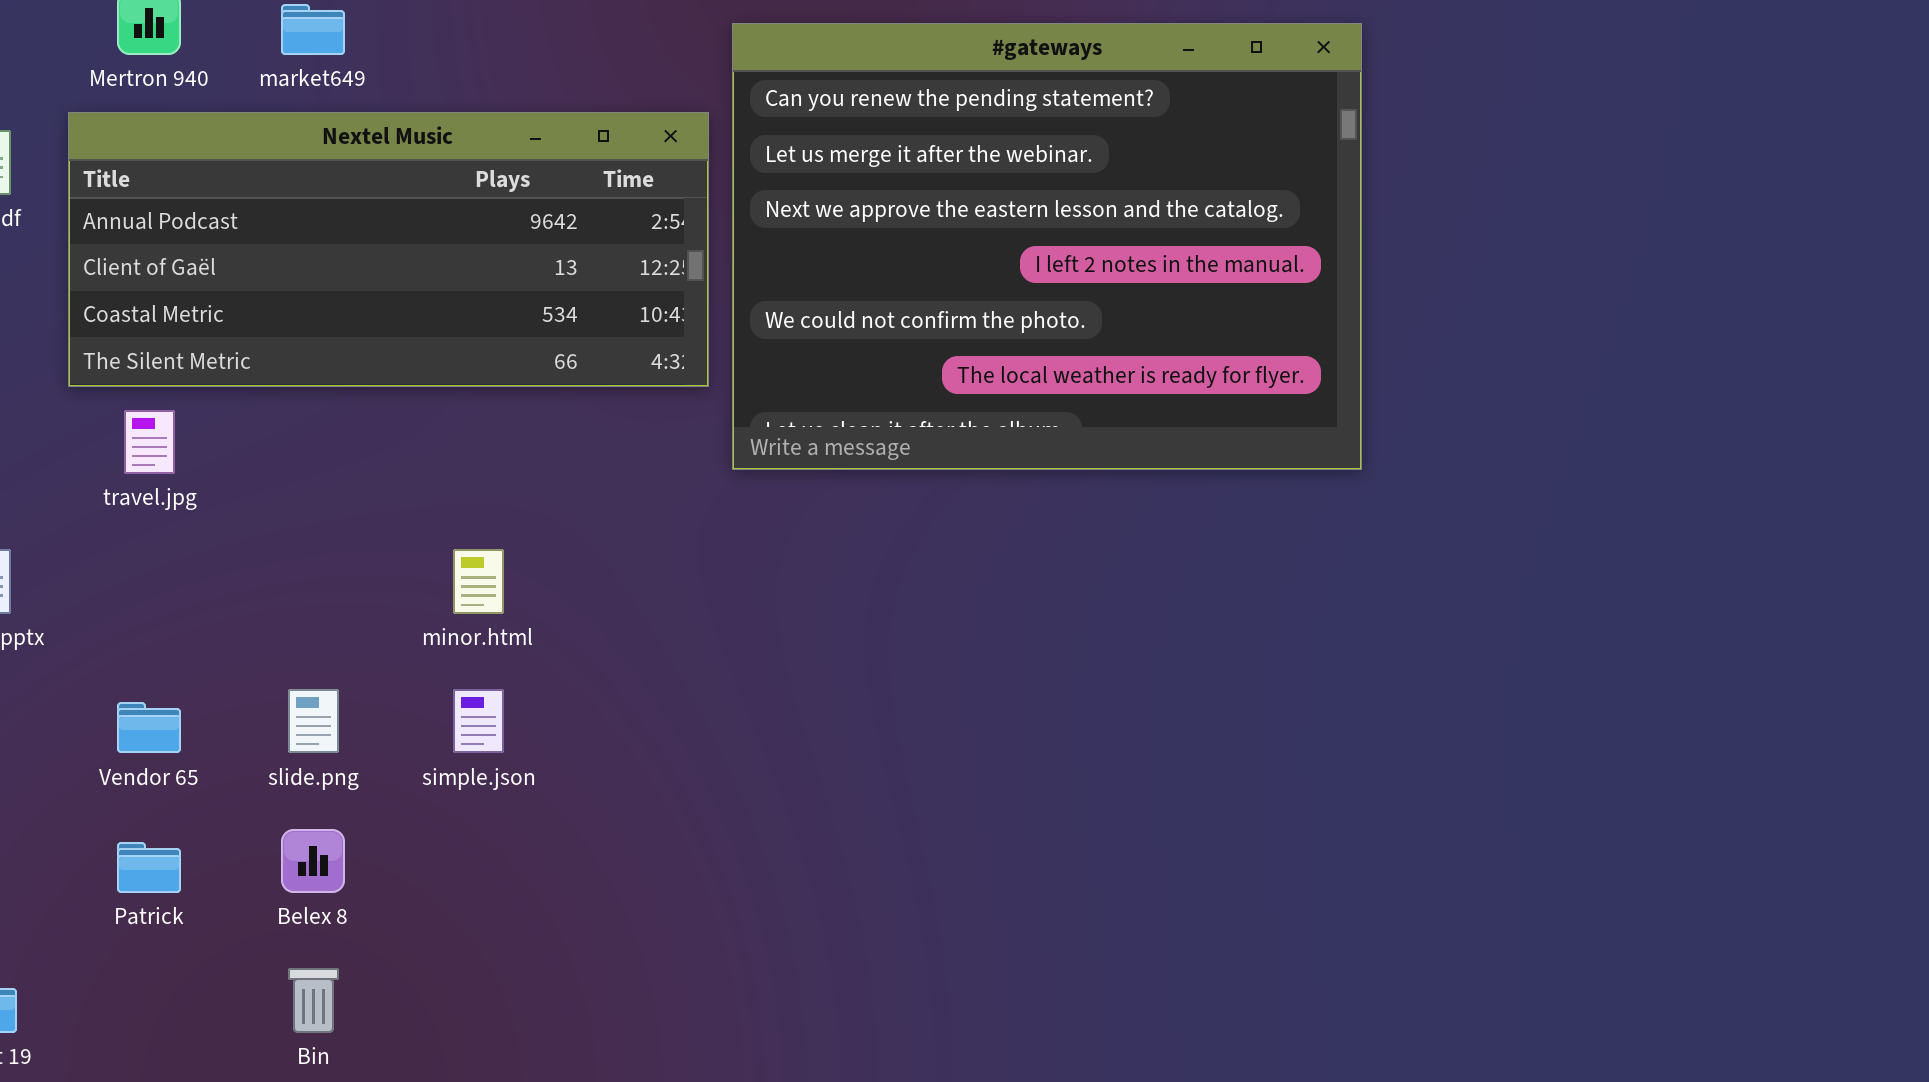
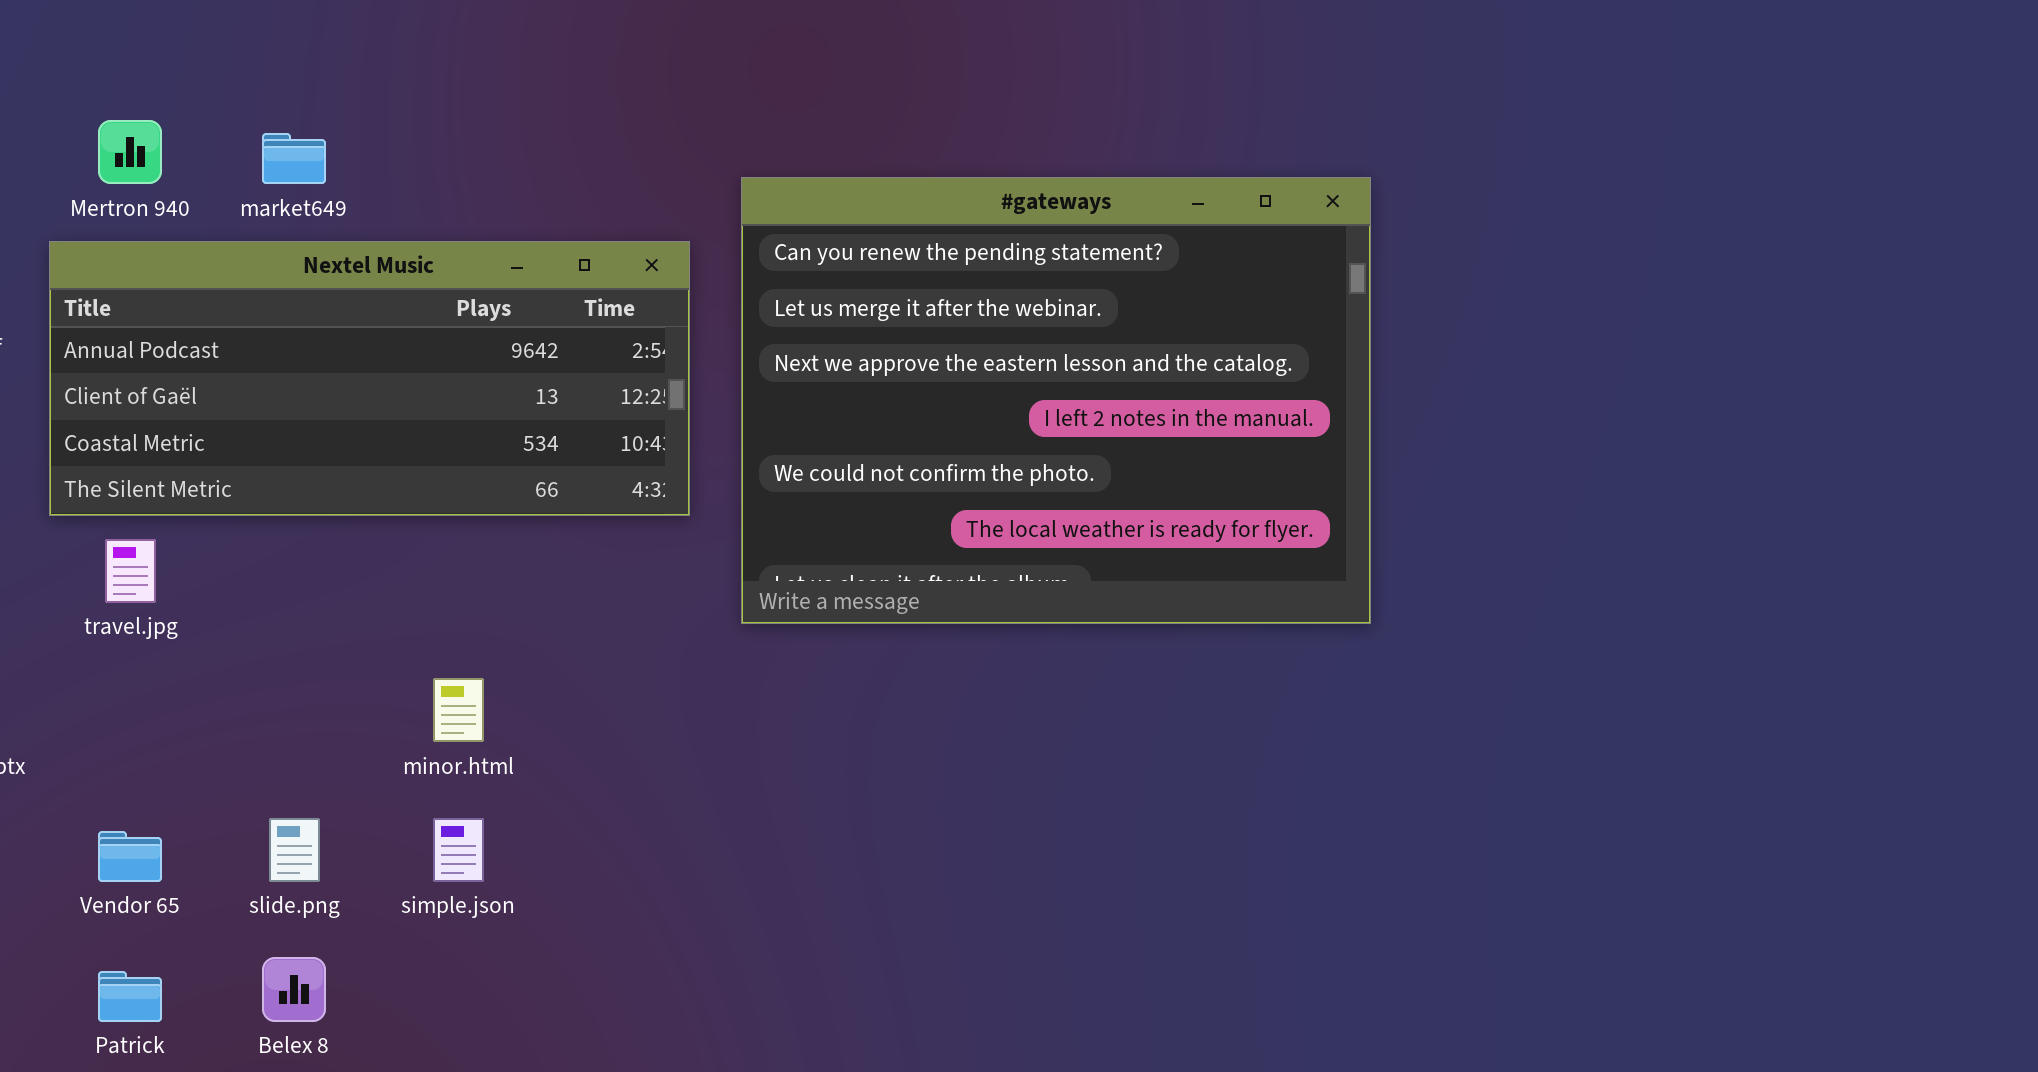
#gateways: [732,23,1362,470] -> [741,177,1371,624], moved

